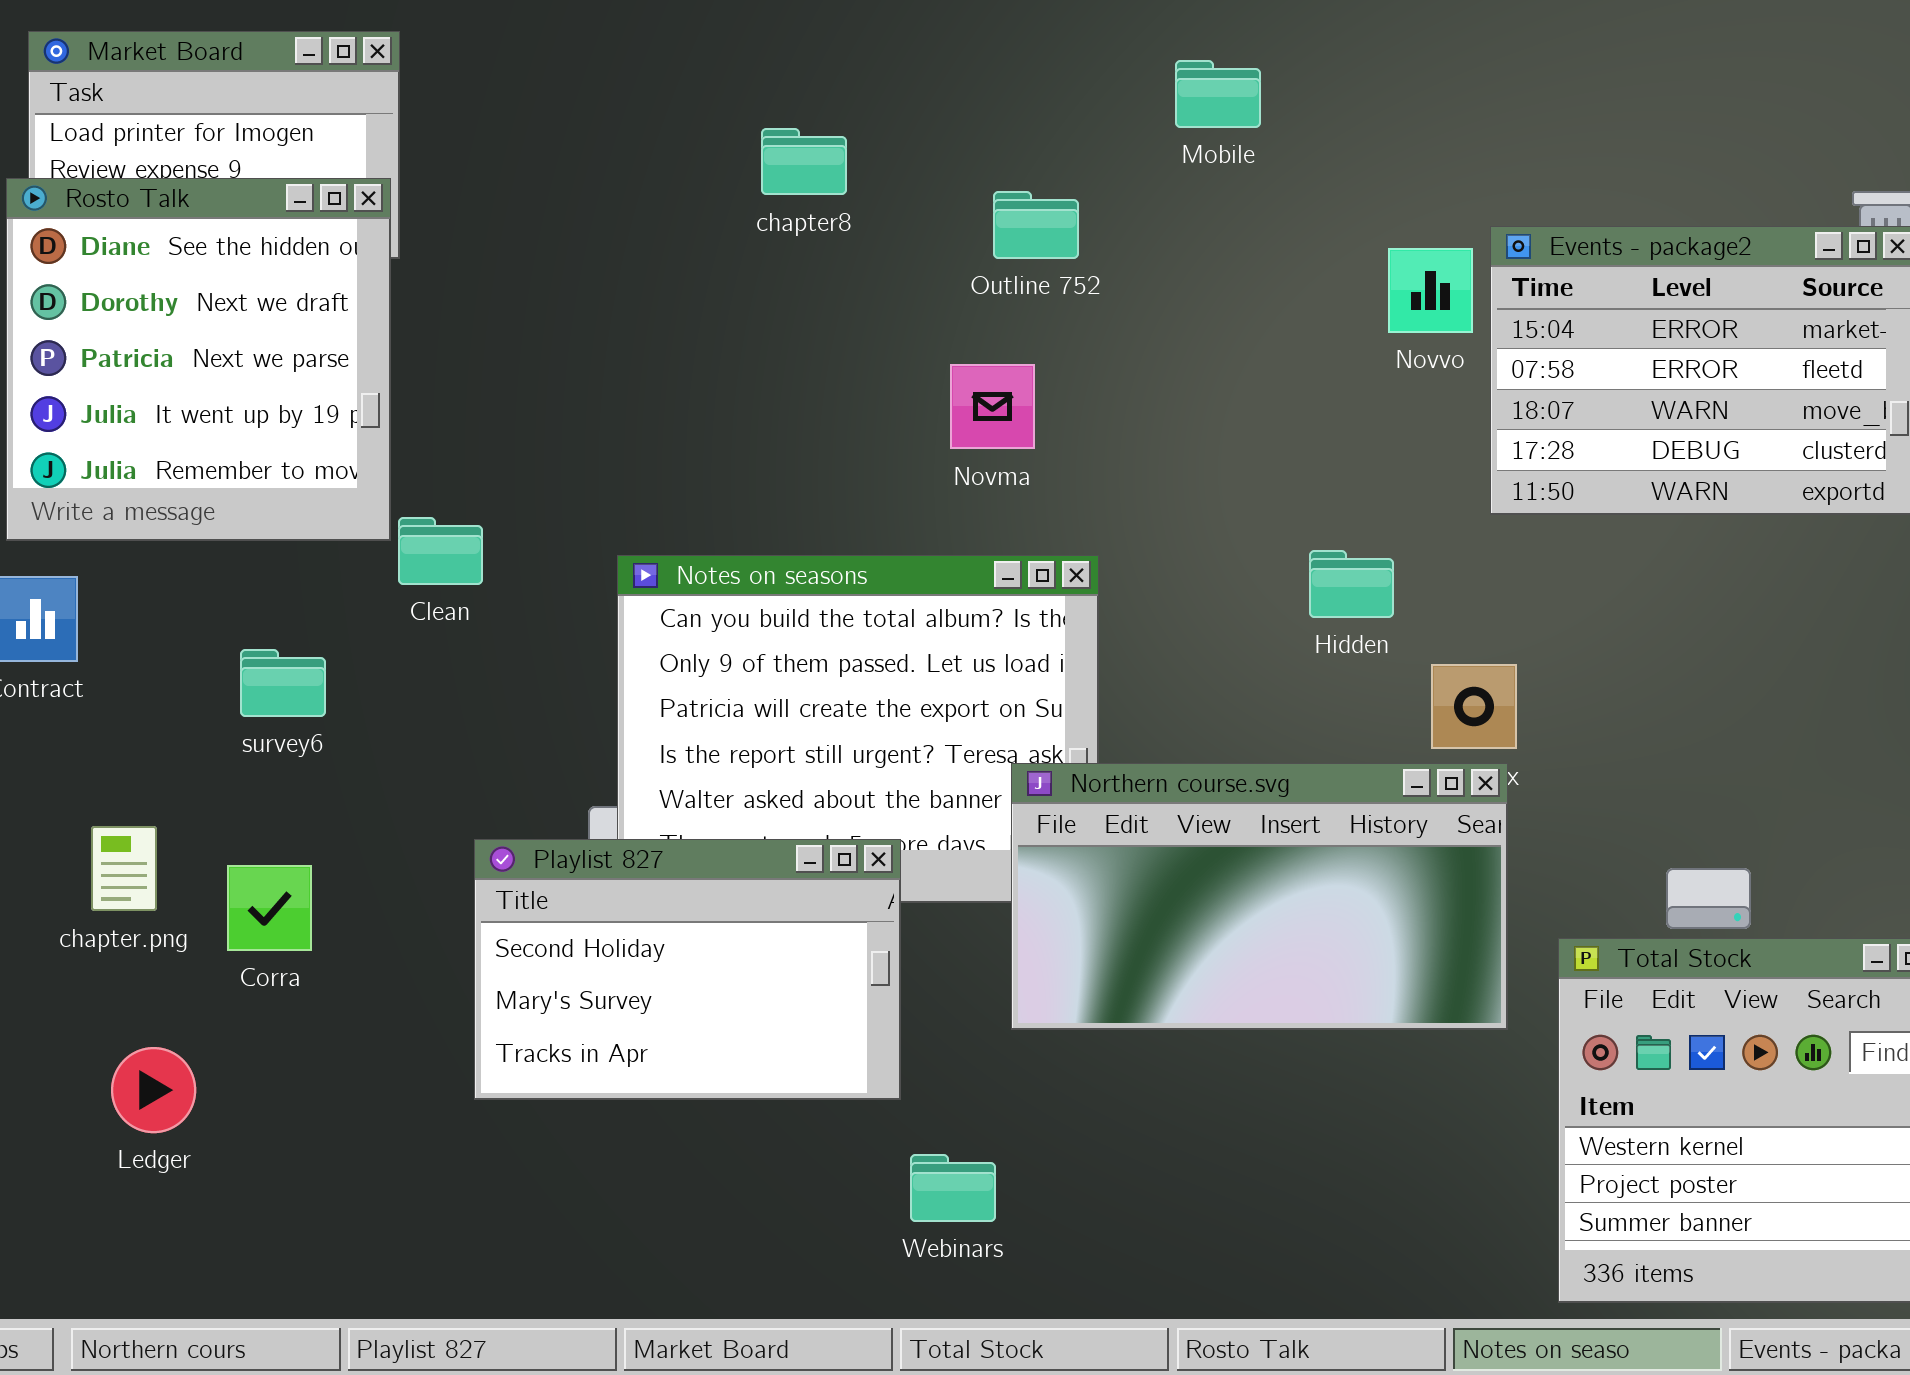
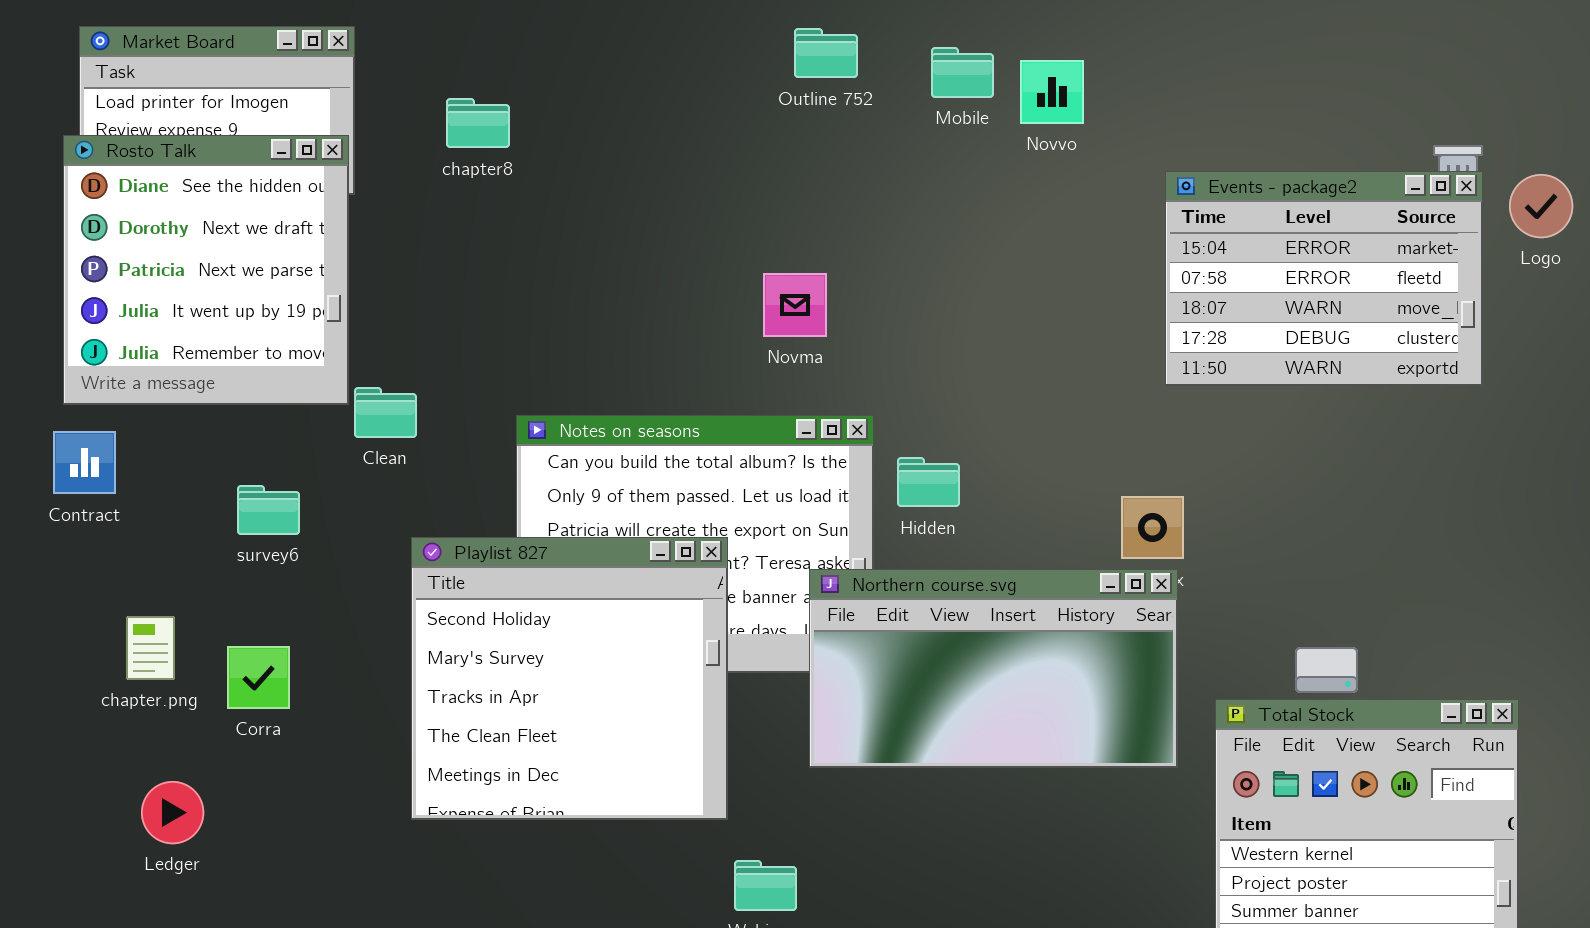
chapter8: [761,128,847,195] -> [446,98,510,148], moved
Outline 752: [993,191,1079,259] -> [794,28,858,78], moved
Novvo: [1388,248,1473,333] -> [1020,60,1084,124], moved
Hidden: [1309,550,1394,618] -> [897,457,960,507], moved
Playlist 827: [474,839,901,1100] -> [411,537,728,820], resized

